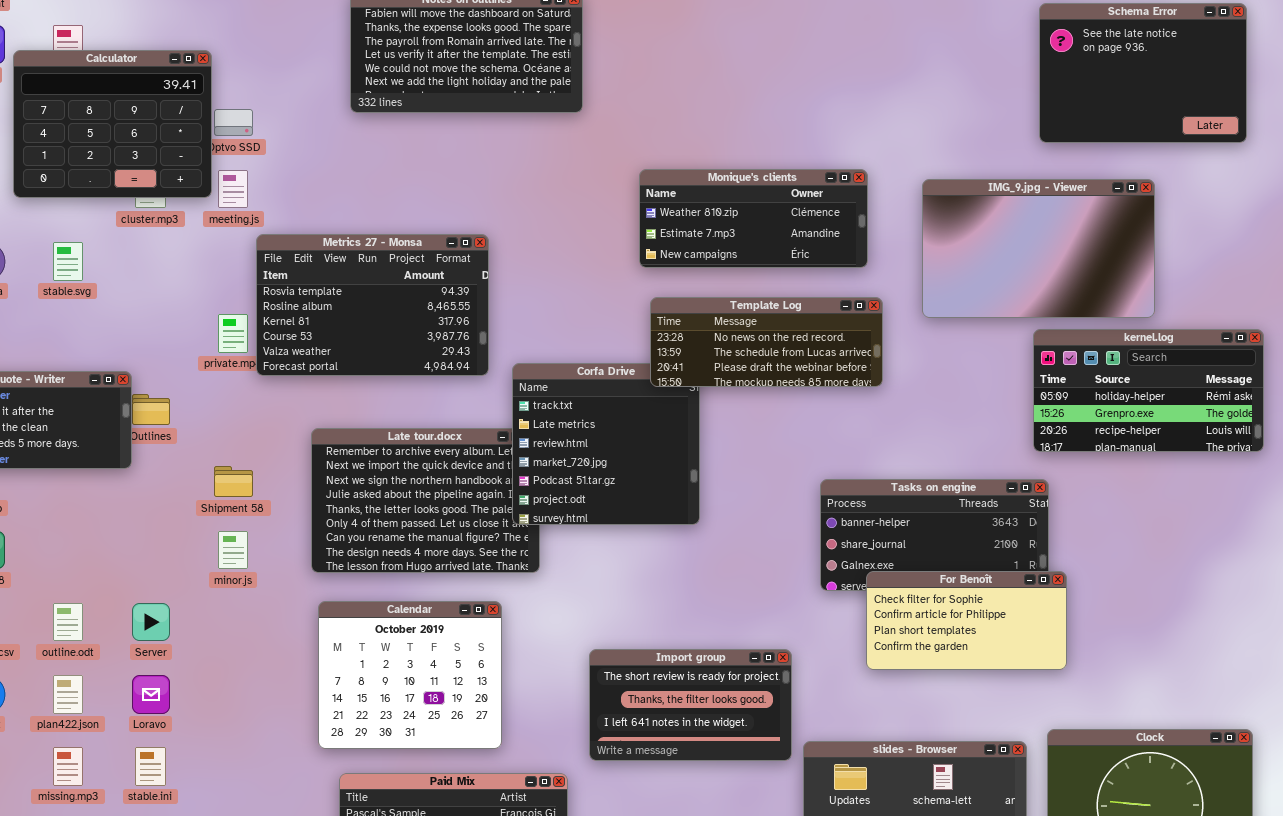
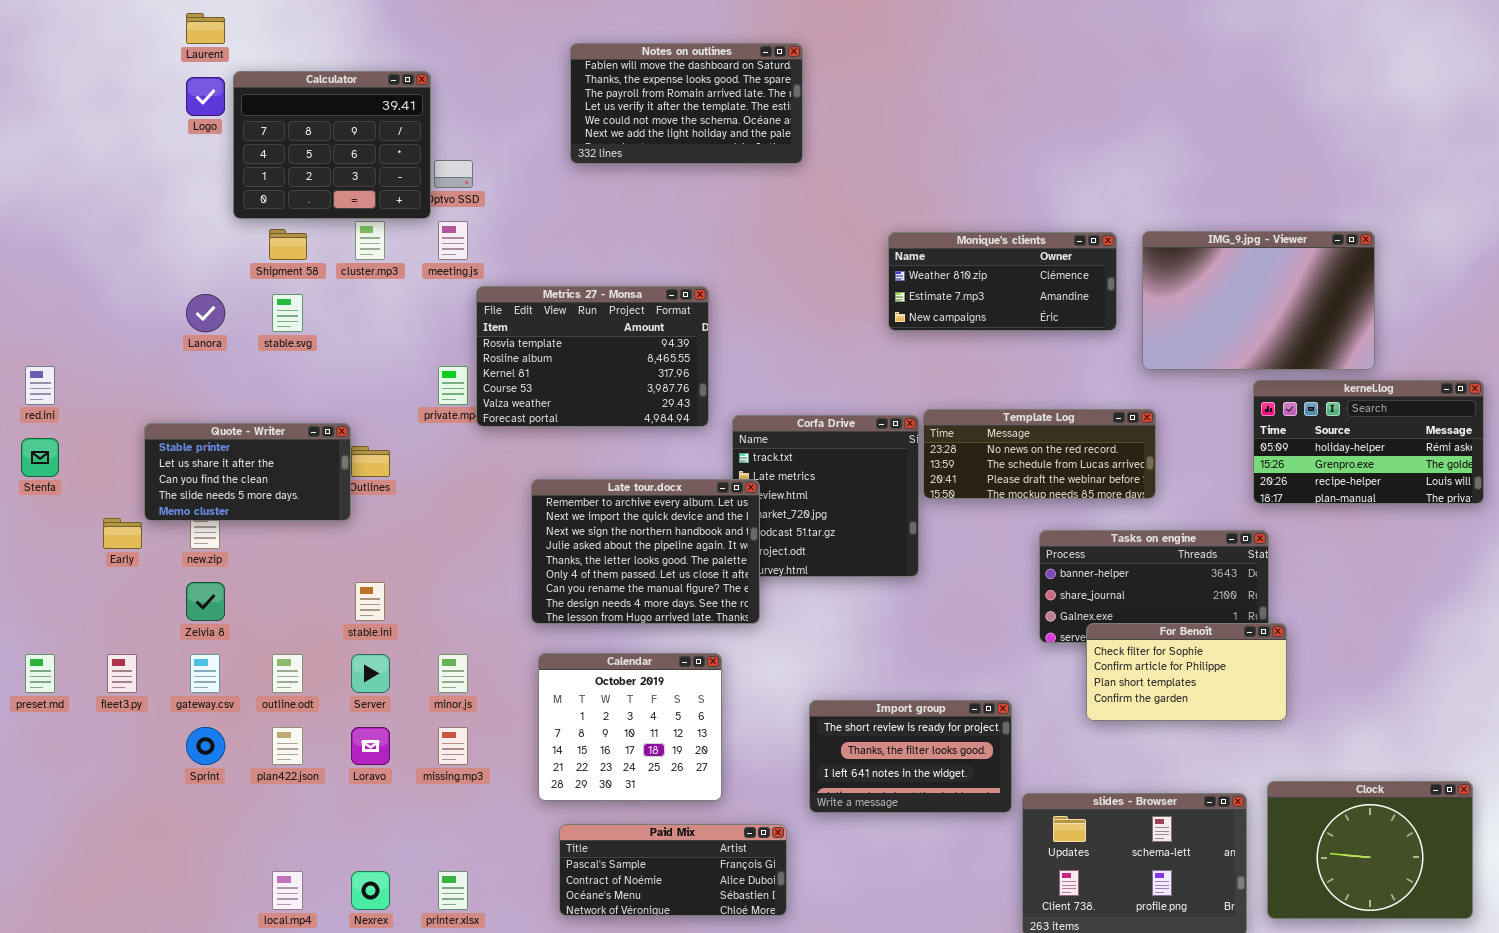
Schema Error: [1039,3,1247,143] -> none, closed
Calculator: [13,50,212,198] -> [233,71,431,219], moved
Monique's clients: [639,169,868,268] -> [888,232,1117,331], moved
Template Log: [650,297,883,387] -> [923,409,1156,499], moved
Late tour.docx: [311,428,540,573] -> [531,479,760,624], raised
Shipment 58: [214,466,253,497] -> [269,229,307,260], moved
minor.js: [218,531,248,569] -> [438,654,468,693], moved
missing.mp3: [53,747,83,786] -> [438,727,468,765], moved
stable.ini: [135,747,166,786] -> [355,582,385,621], moved

